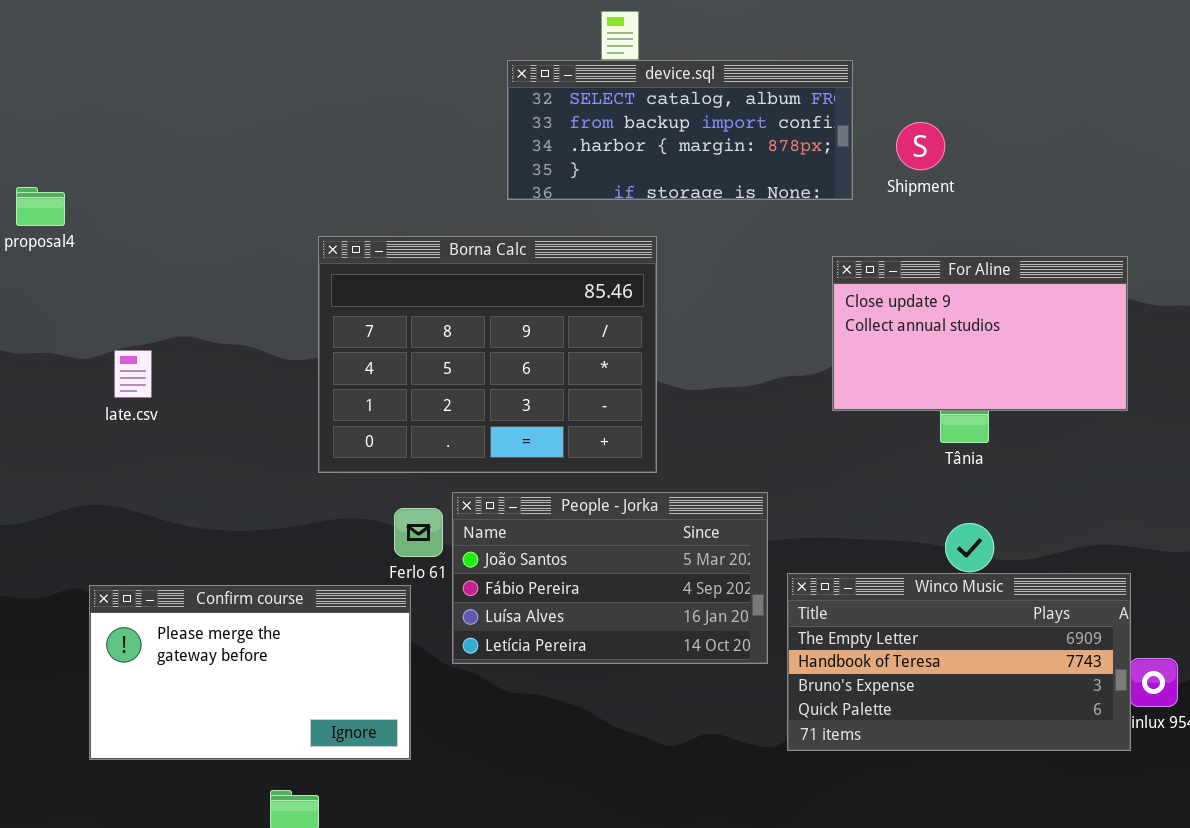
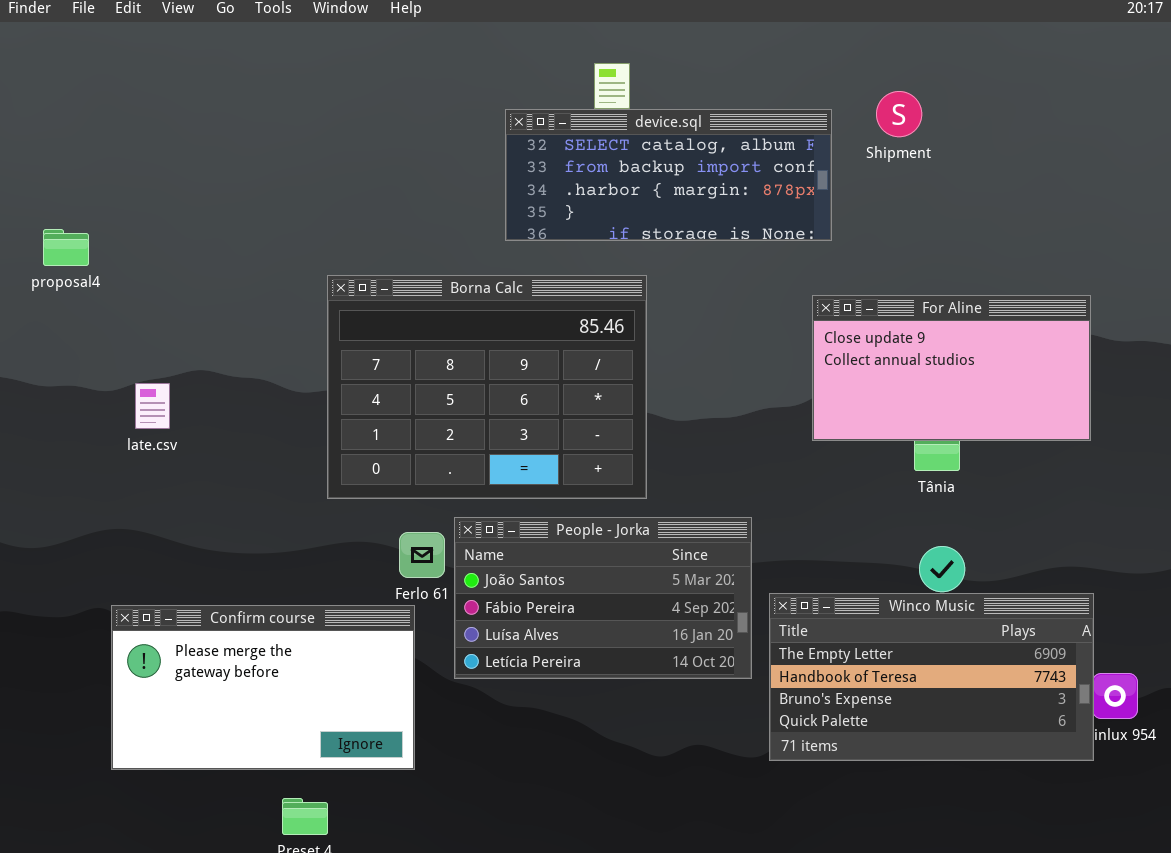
Shipment: [896,122,945,170] -> [876,91,922,137], moved

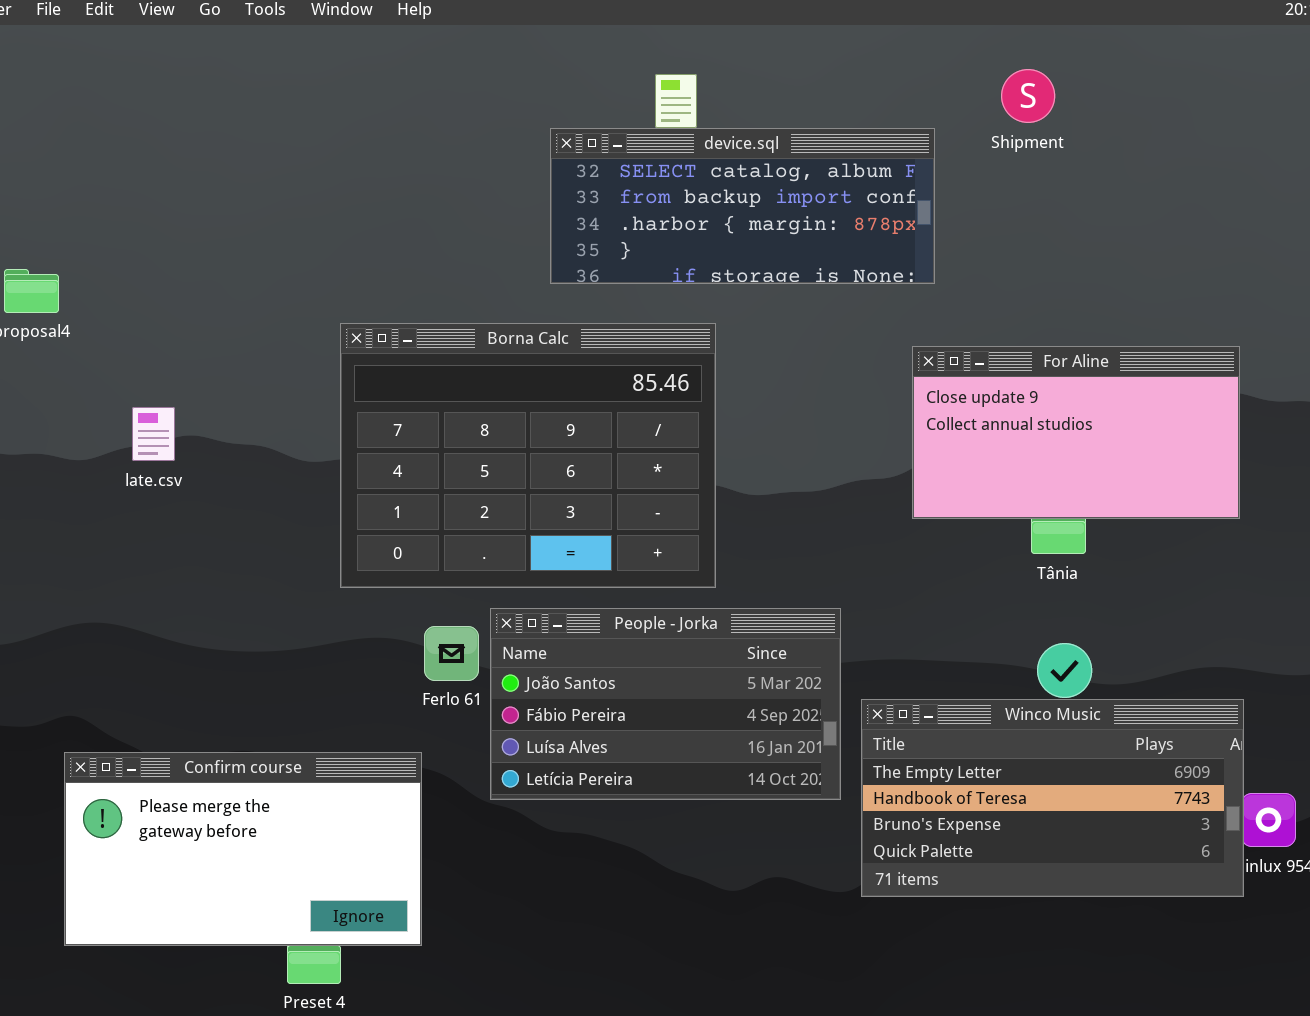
Shipment: [876,91,922,137] -> [1001,69,1055,123], moved
late.csv: [135,383,170,429] -> [132,407,175,461], moved
Confirm course: [111,605,415,770] -> [64,752,422,946], moved

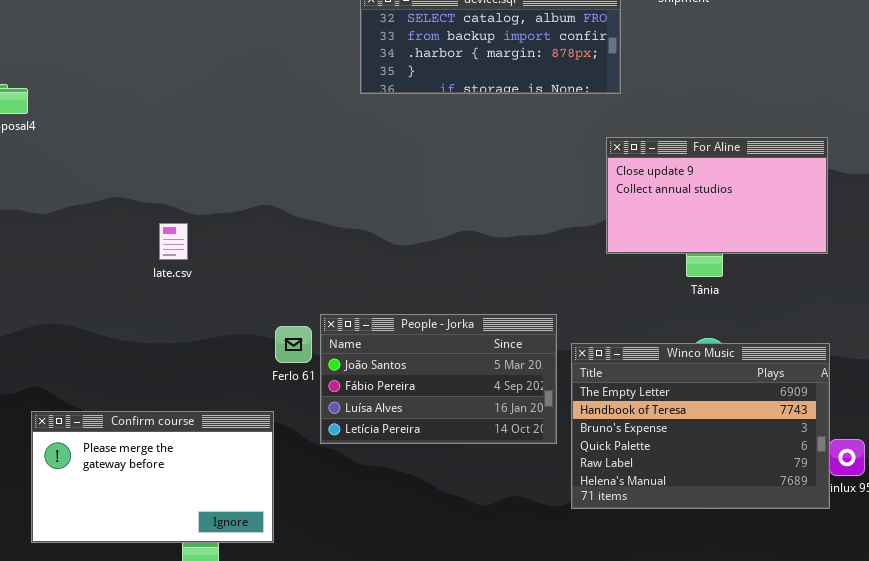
Borna Calc: [340,323,716,588] -> none, closed
late.csv: [132,407,175,461] -> [159,223,188,260], moved
Winco Music: [861,699,1244,897] -> [571,343,830,509], resized

